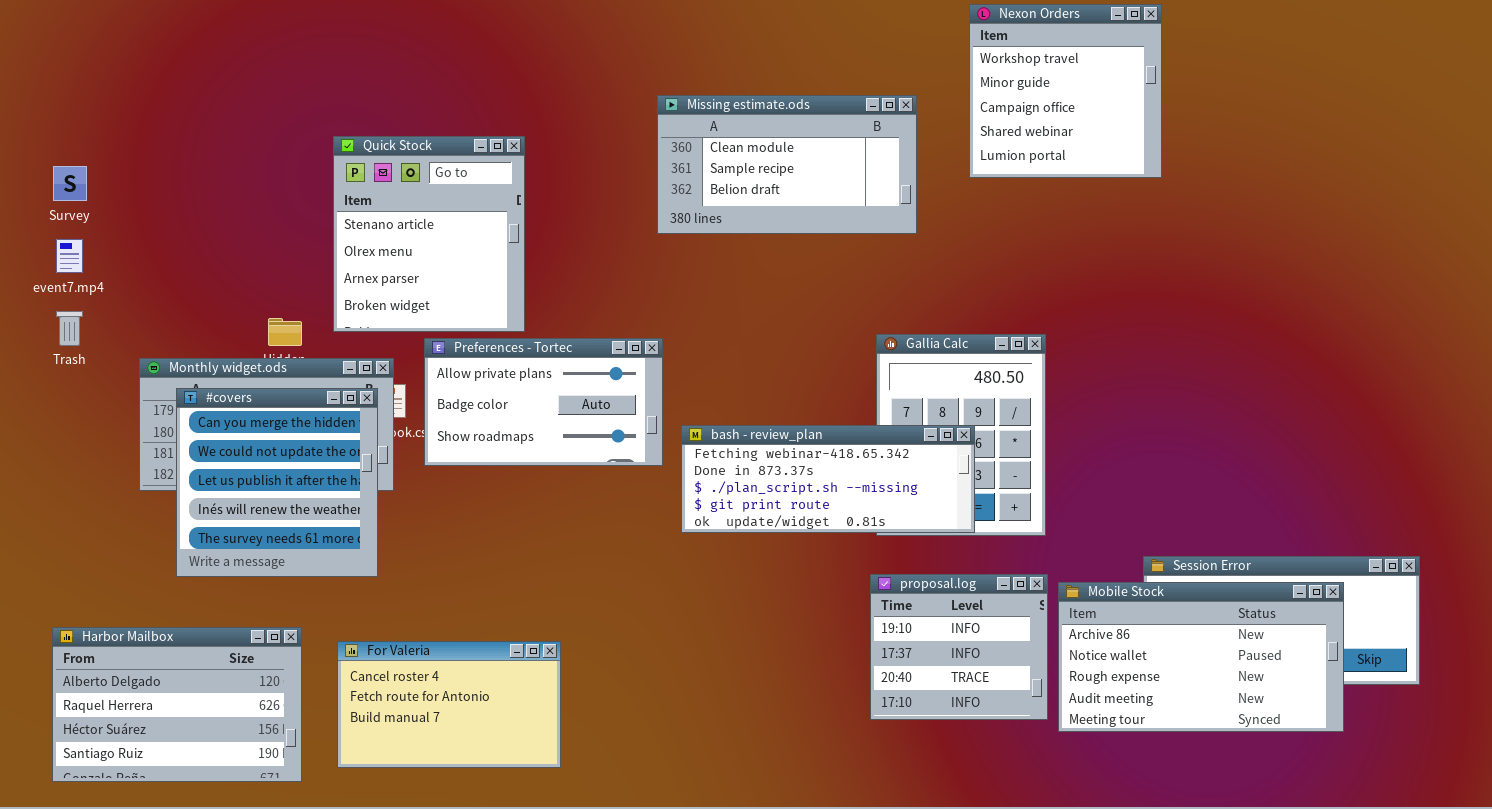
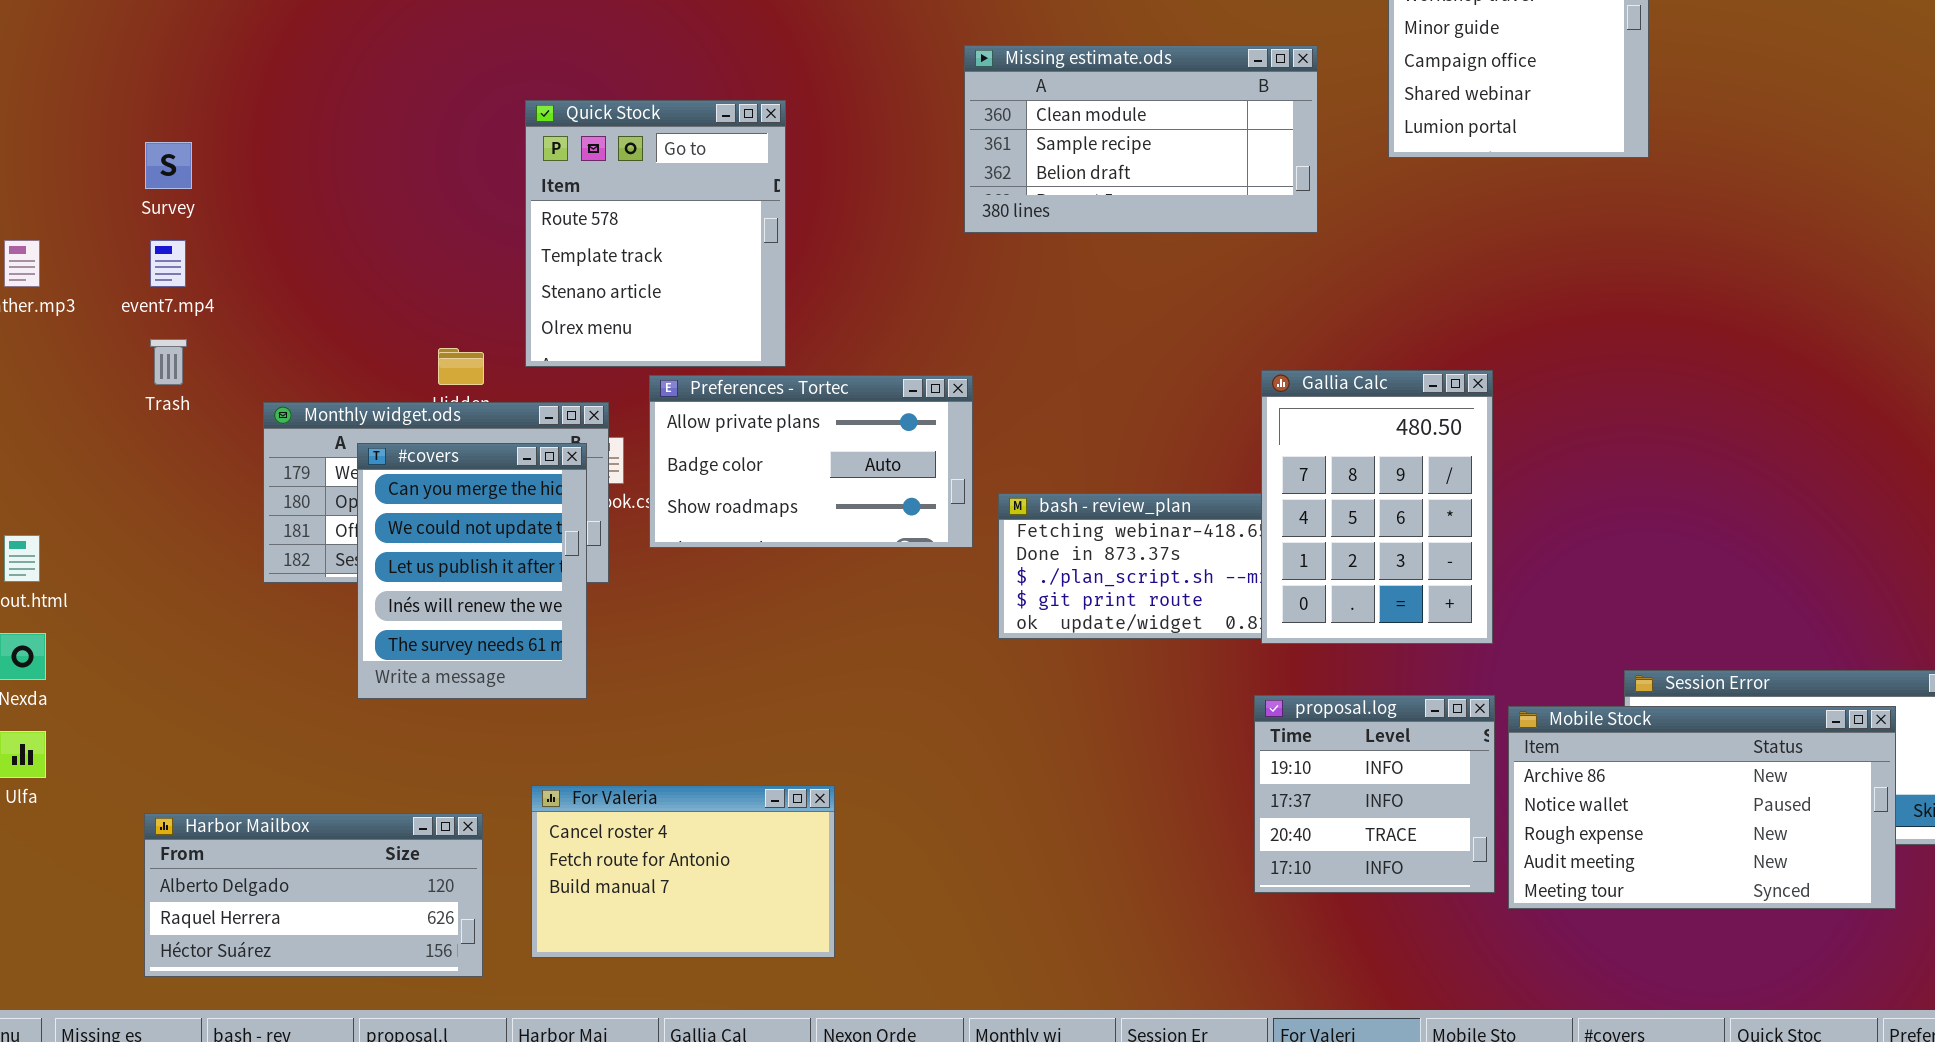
Quick Stock: [333,136,525,332] -> [525,100,786,367], scrolled up 2 rows
Gallia Calc: [876,334,1046,536] -> [1261,370,1493,644], raised
#covers: [176,388,378,577] -> [357,443,587,699], resized
Harbor Mailbox: [52,627,302,782] -> [144,813,483,977], resized

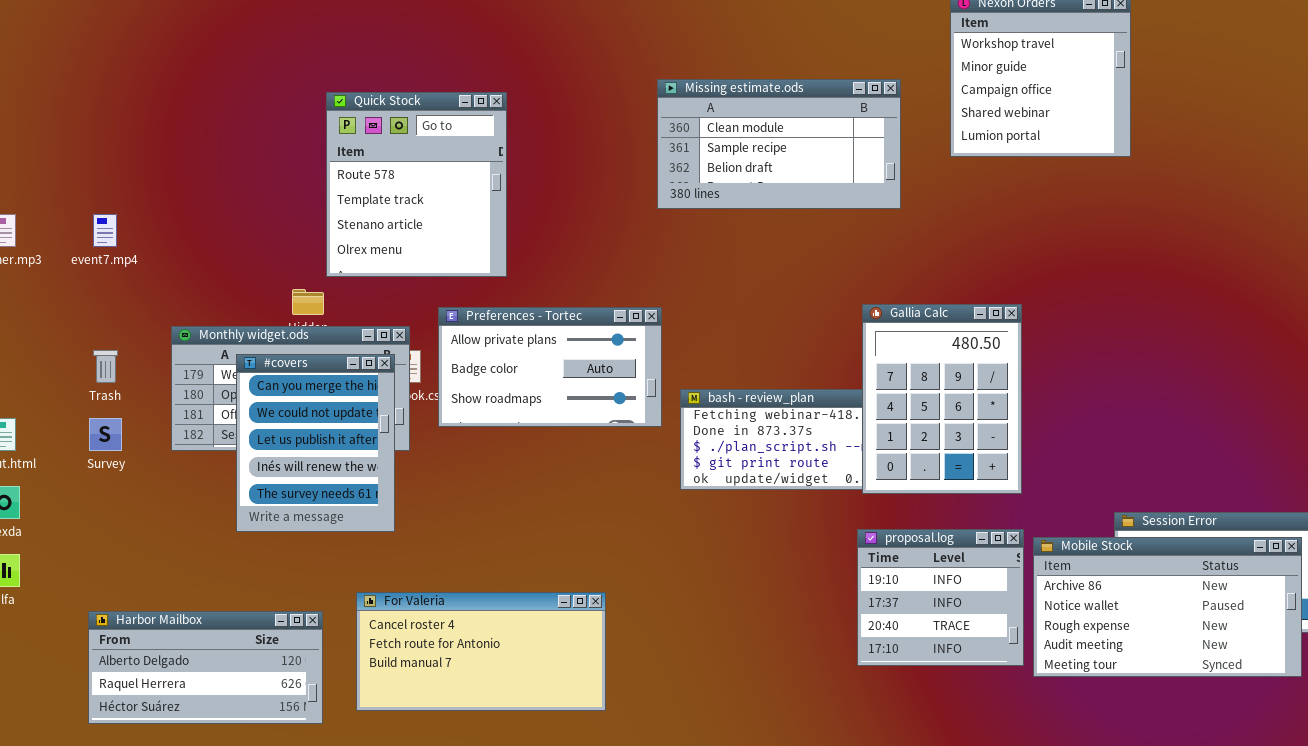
Quick Stock: [525,100,786,367] -> [326,92,507,277], moved
Survey: [145,142,192,189] -> [89,418,122,451], moved
Trash: [150,339,187,385] -> [93,350,118,383], moved
For Valeria: [531,785,835,958] -> [356,592,606,711], resized

